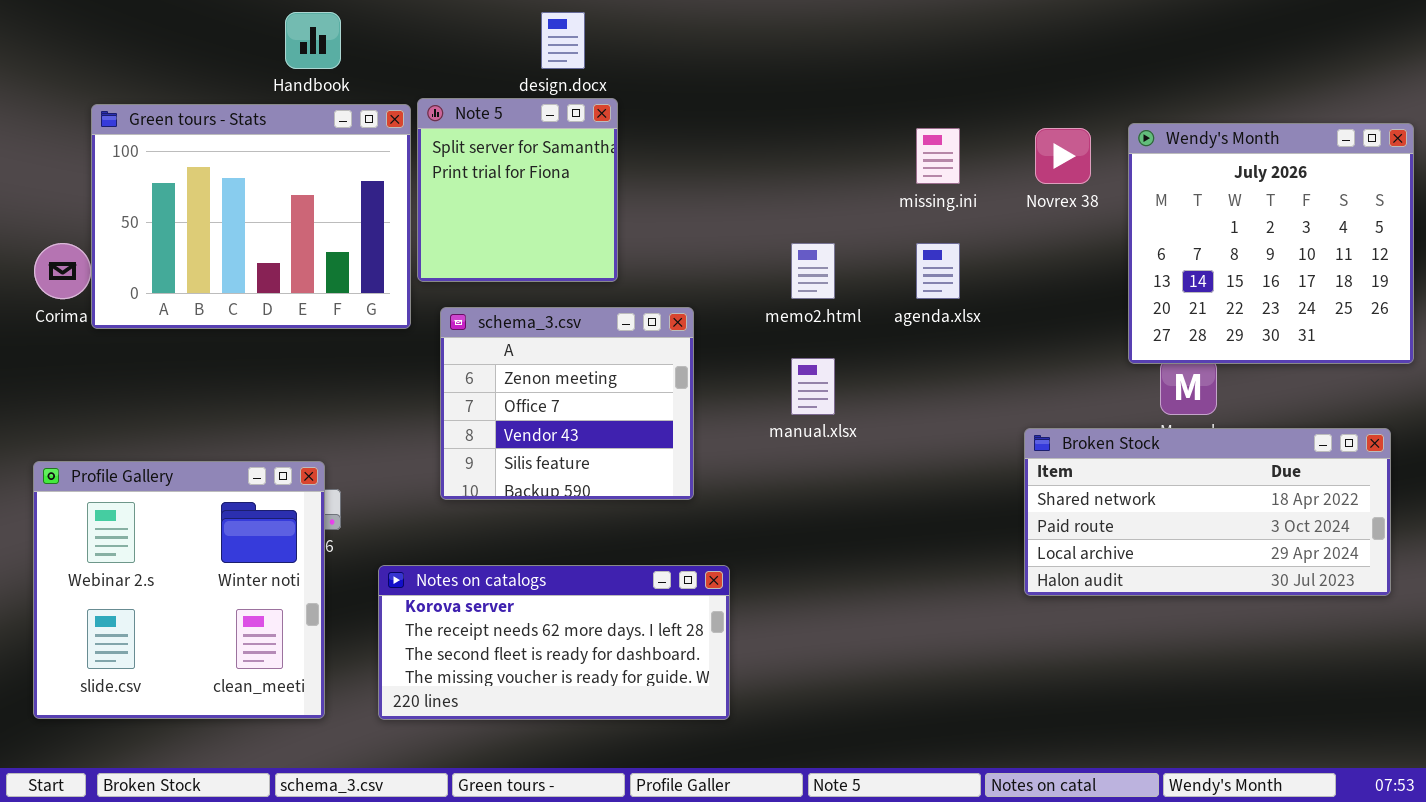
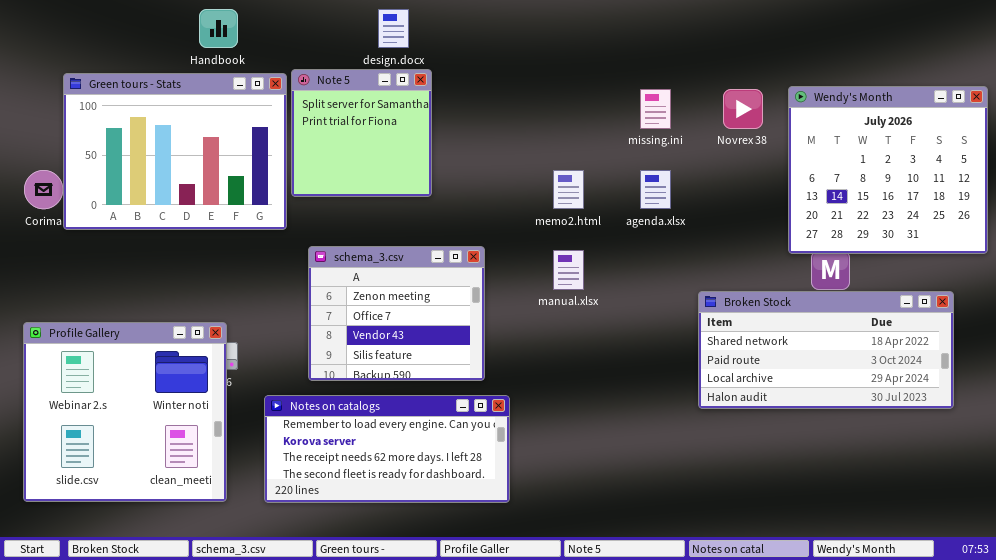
schema_3.csv: [440,307,694,500] -> [308,246,485,381], moved
Broken Stock: [1024,428,1391,596] -> [698,291,954,409], moved
Notes on catalogs: [378,565,730,720] -> [264,395,510,503], scrolled up 1 row

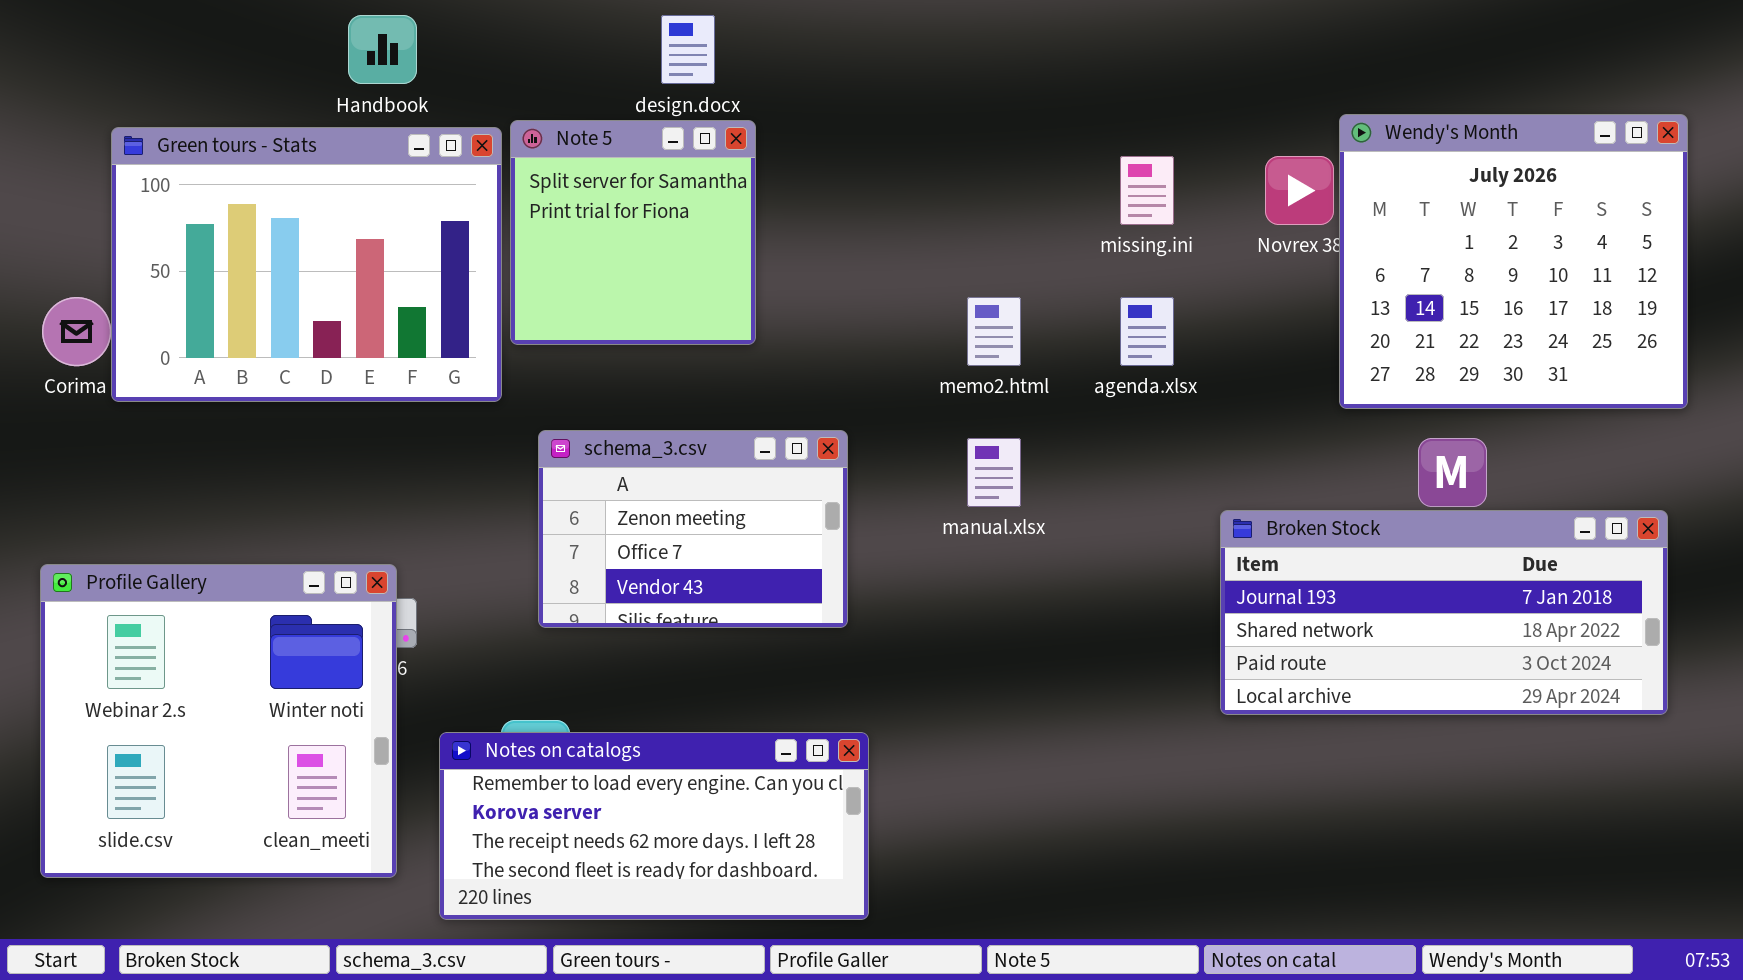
Wendy's Month: [788,86,988,254] -> [1339,114,1688,409], moved
schema_3.csv: [308,246,485,381] -> [538,430,848,628], resized
Broken Stock: [698,291,954,409] -> [1220,510,1668,715], scrolled up 1 row
Notes on catalogs: [264,395,510,503] -> [439,732,869,920], moved

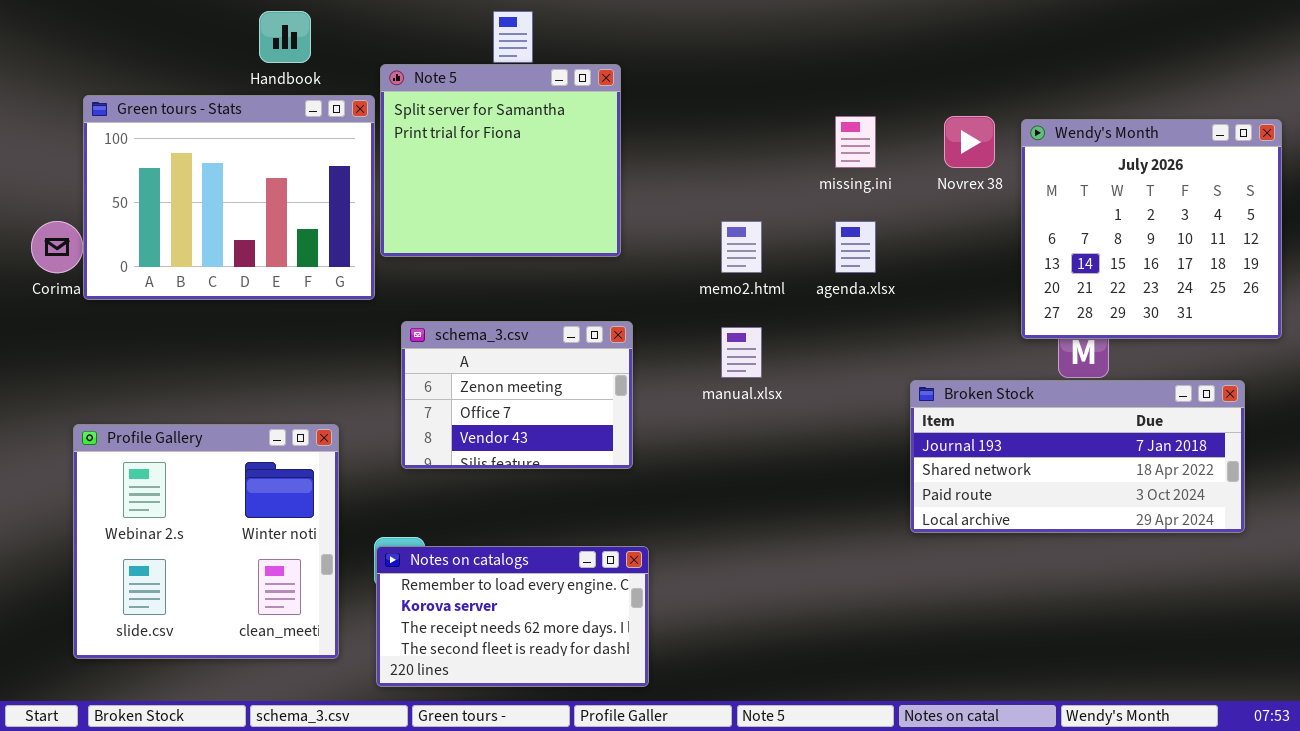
Wendy's Month: [1339,114,1688,409] -> [1021,119,1282,339], moved
Note 5: [510,120,756,345] -> [380,64,621,257], resized
Profile Gallery: [40,564,397,878] -> [73,424,339,659], moved
Notes on catalogs: [439,732,869,920] -> [376,546,649,687], resized

